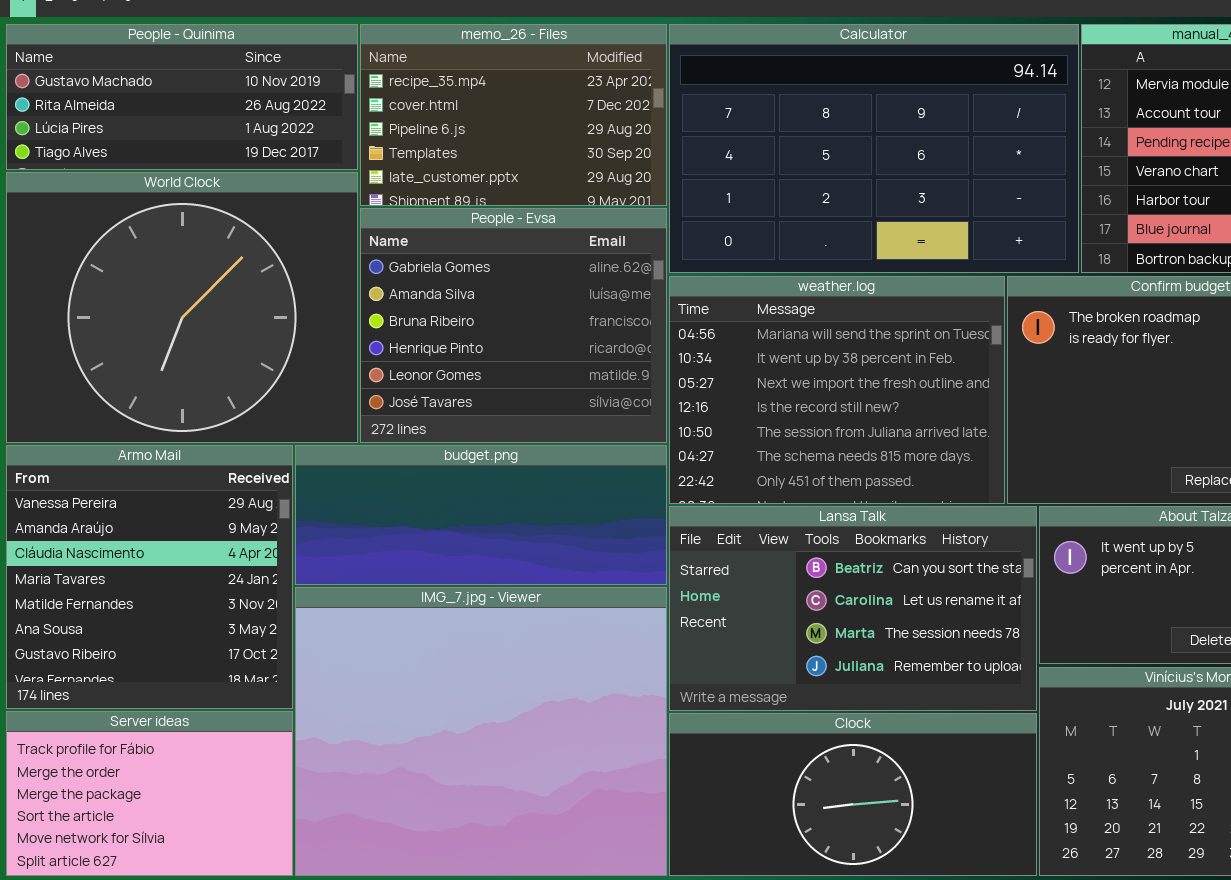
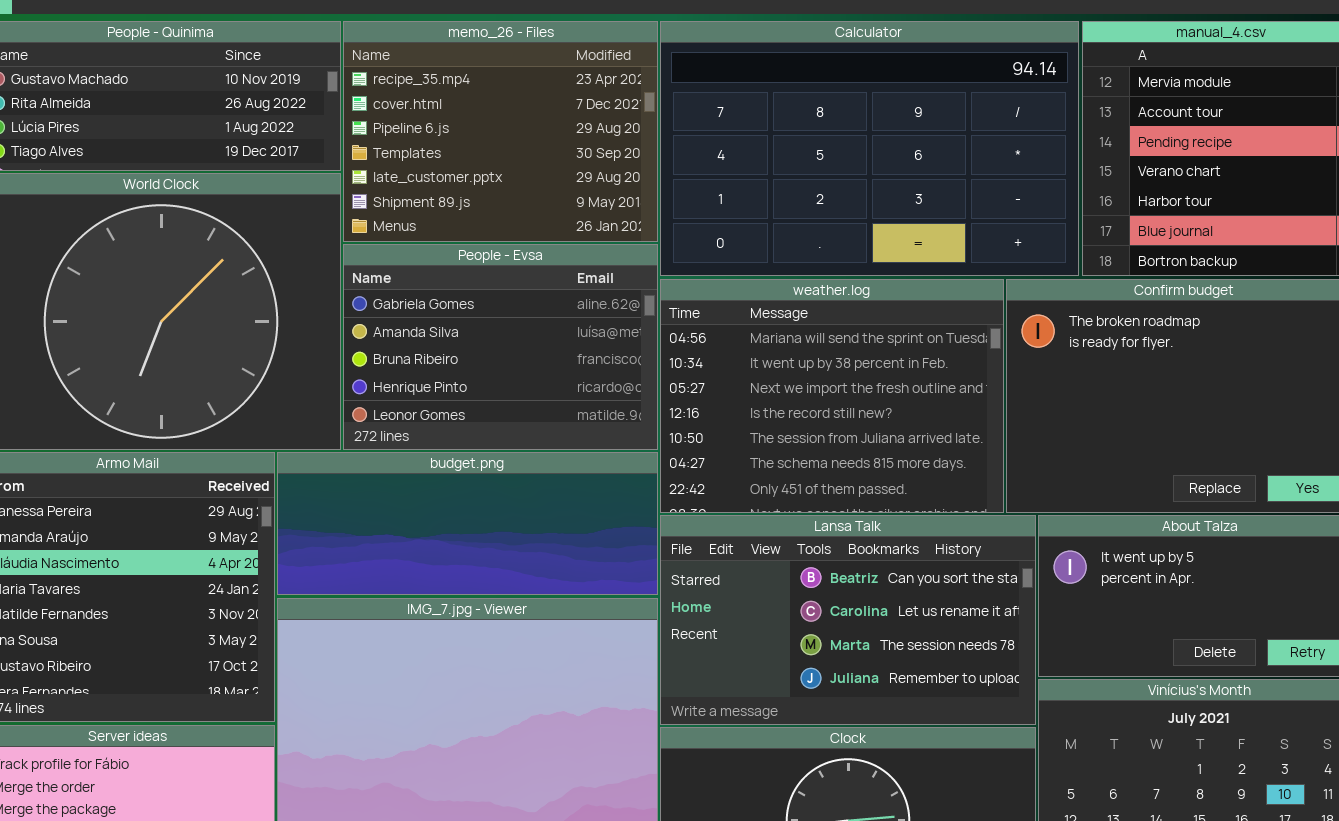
memo_26 - Files: [360,24,667,206] -> [343,21,658,242], resized
People - Evsa: [360,208,667,443] -> [343,244,658,450], resized

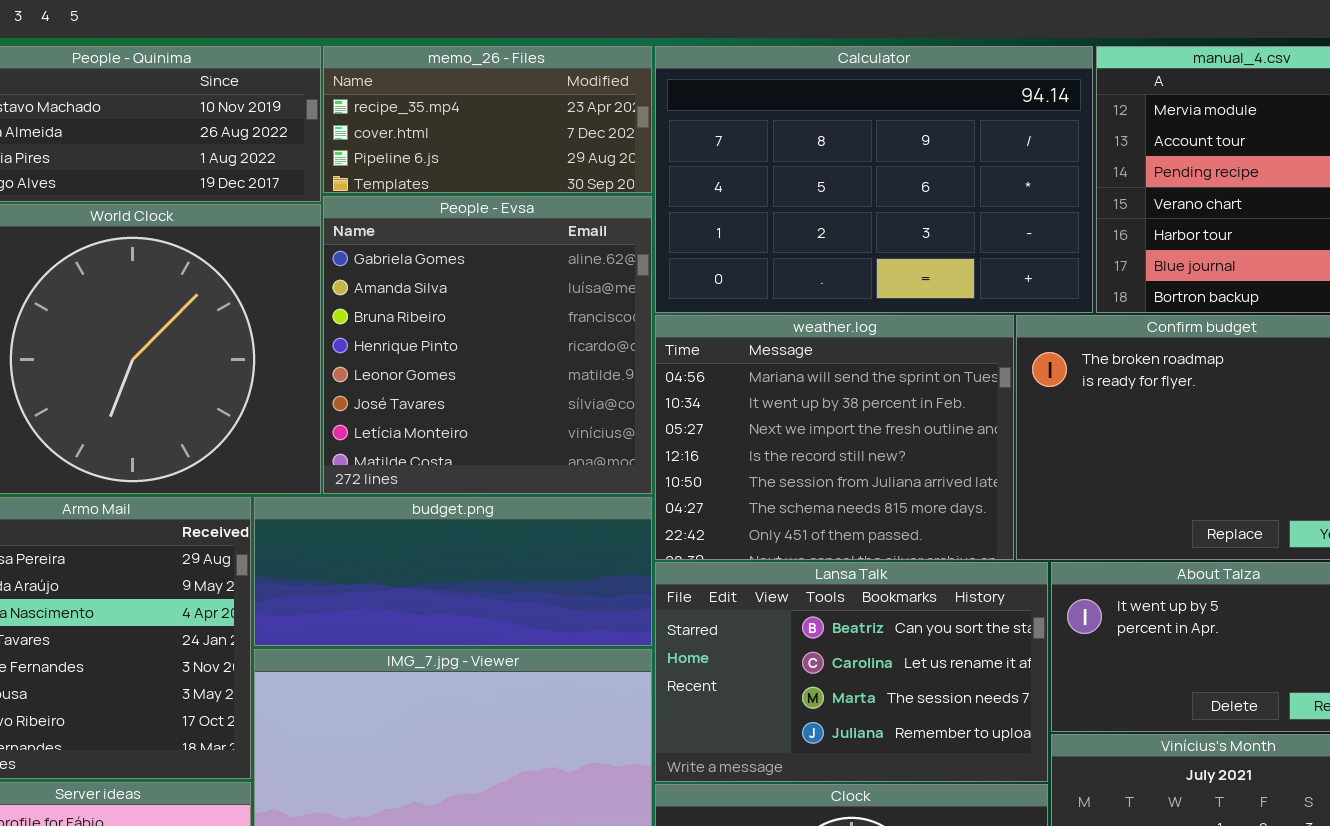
memo_26 - Files: [343,21,658,242] -> [323,46,652,193], resized
People - Evsa: [343,244,658,450] -> [323,196,652,494], resized

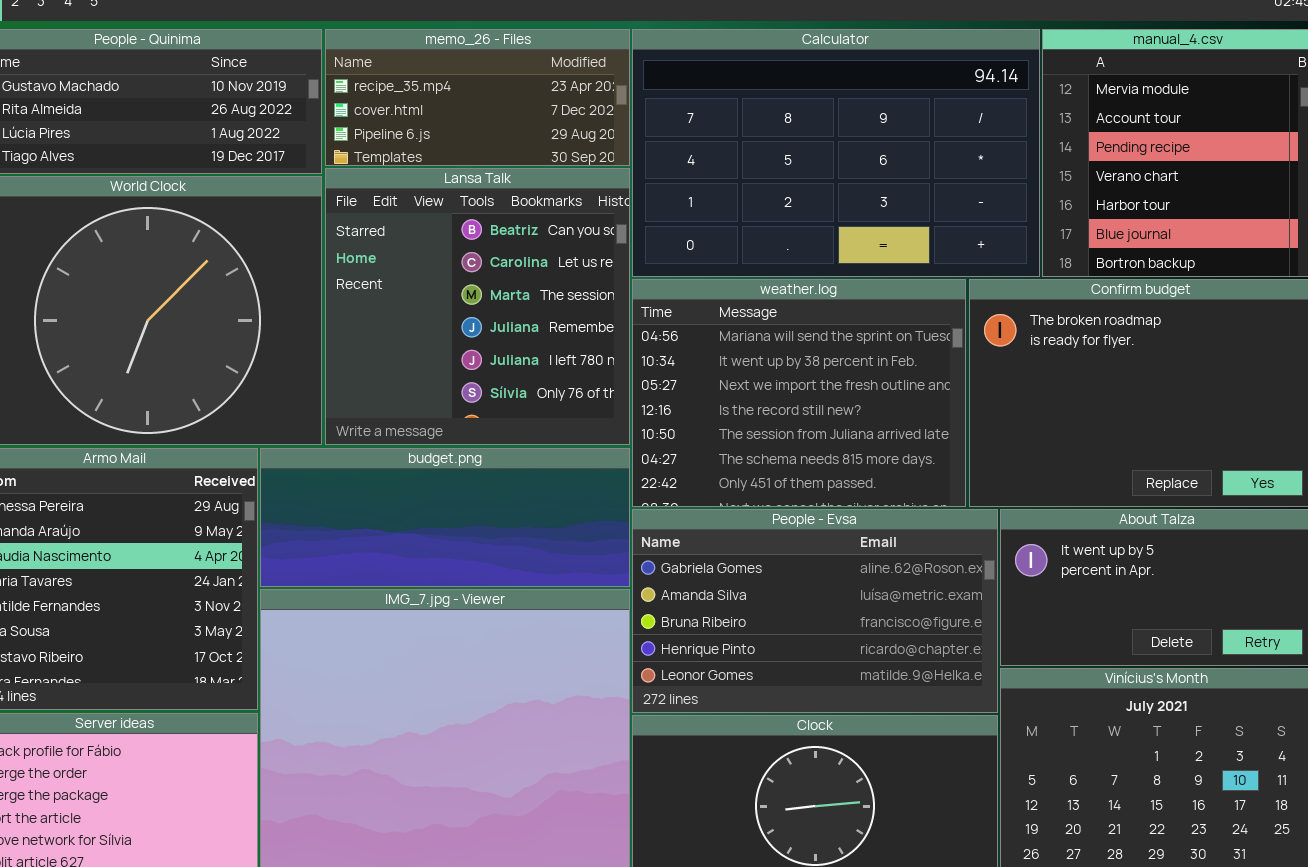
People - Evsa: [323,196,652,494] -> [632,509,998,713], moved, resized
Lansa Talk: [655,562,1048,782] -> [325,168,630,445], moved, resized

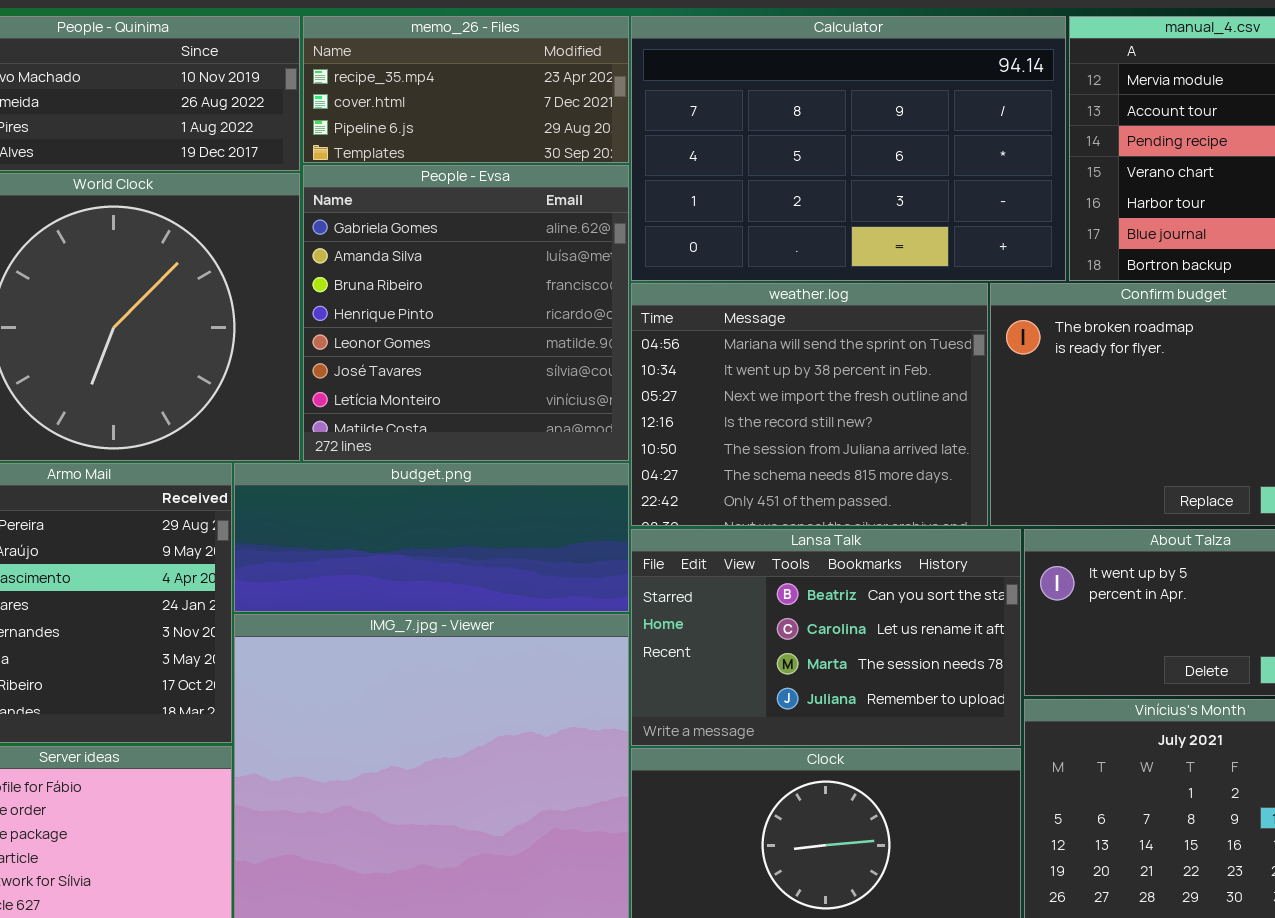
Lansa Talk: [325,168,630,445] -> [631,529,1021,746], moved, resized
People - Evsa: [632,509,998,713] -> [303,165,629,461], moved, resized

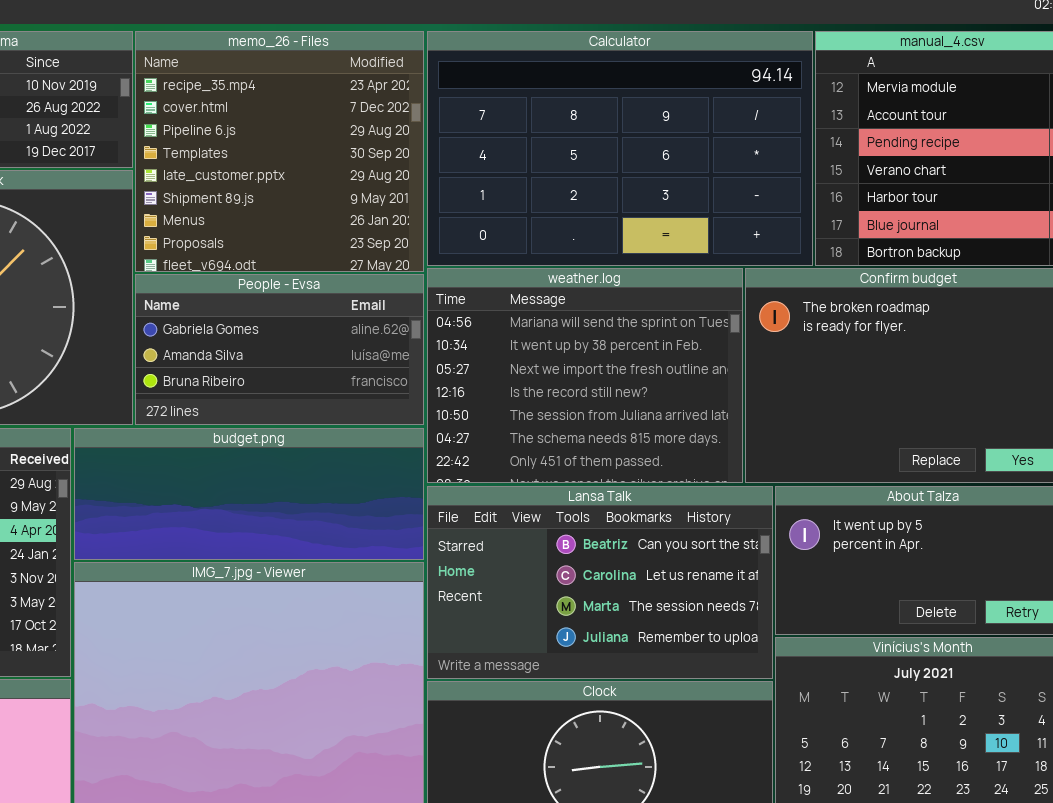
memo_26 - Files: [303,16,629,163] -> [135,31,424,272], resized
People - Evsa: [303,165,629,461] -> [135,274,424,425], resized

